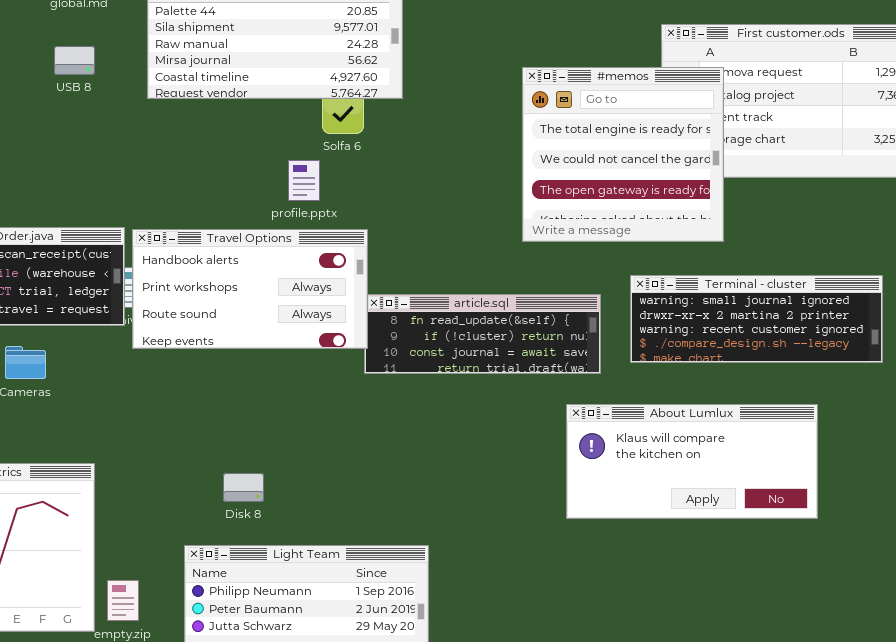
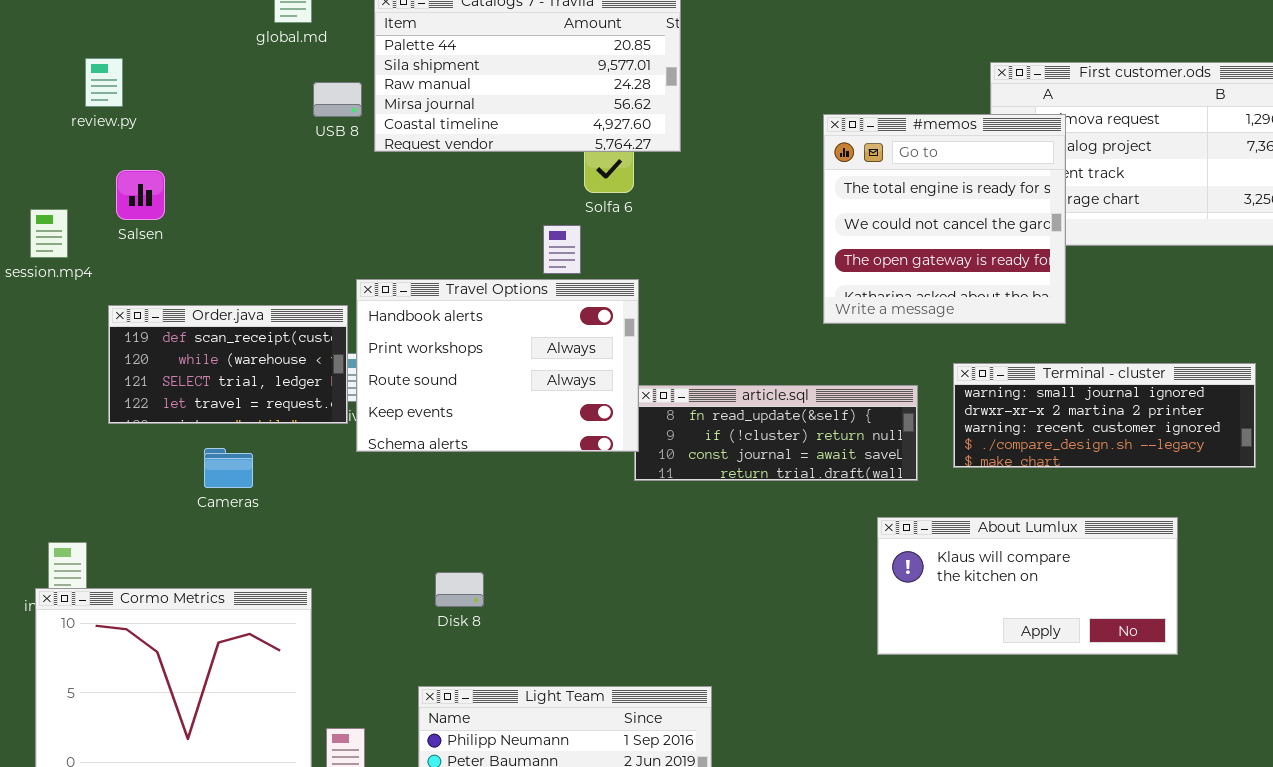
USB 8: [54,46,95,75] -> [313,82,362,117], moved
Travel Options: [132,229,368,349] -> [356,279,639,452], resized
Disk 8: [223,473,264,502] -> [435,572,484,607], moved

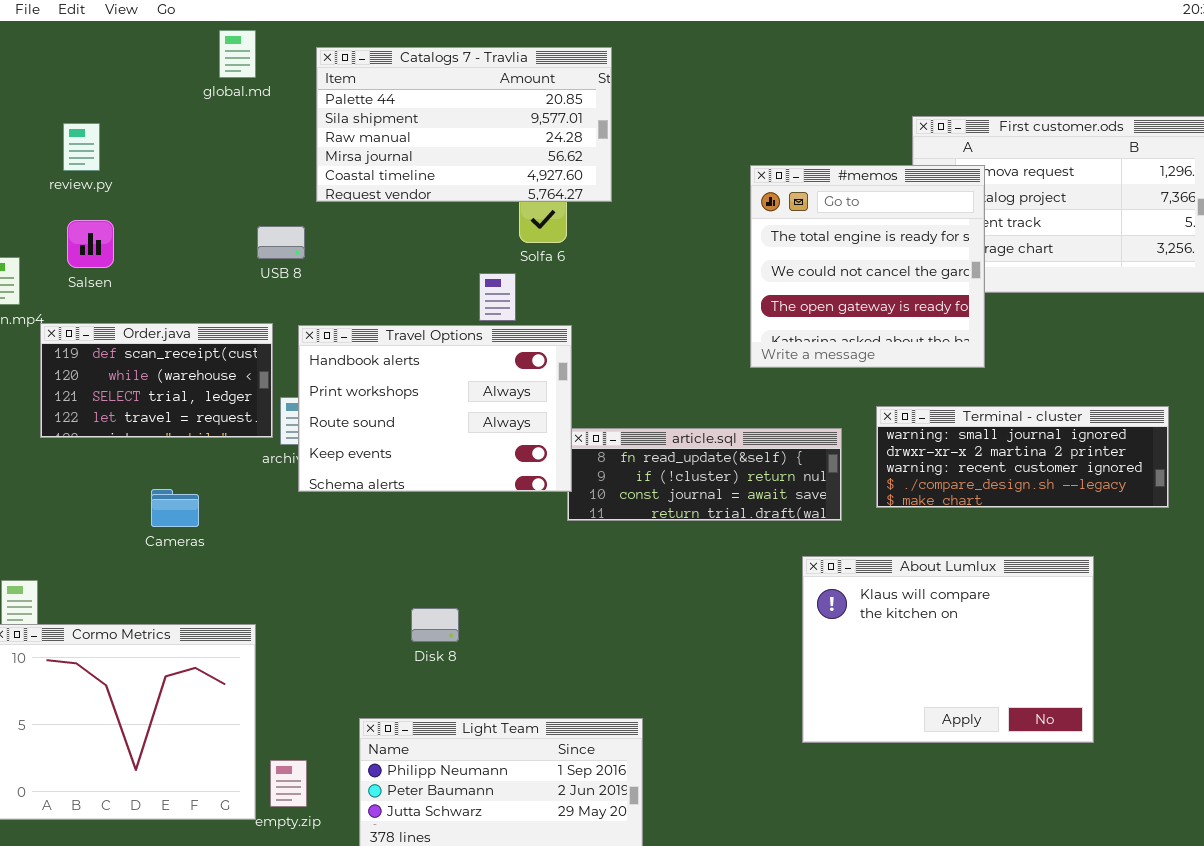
review.py: [85,58,123,107] -> [63,123,100,171], moved
USB 8: [313,82,362,117] -> [257,226,305,259], moved
Order.java: [108,305,348,424] -> [40,323,273,438], moved
About Lumlux: [877,517,1178,655] -> [802,556,1094,743], resized
Disk 8: [435,572,484,607] -> [411,608,459,642], moved

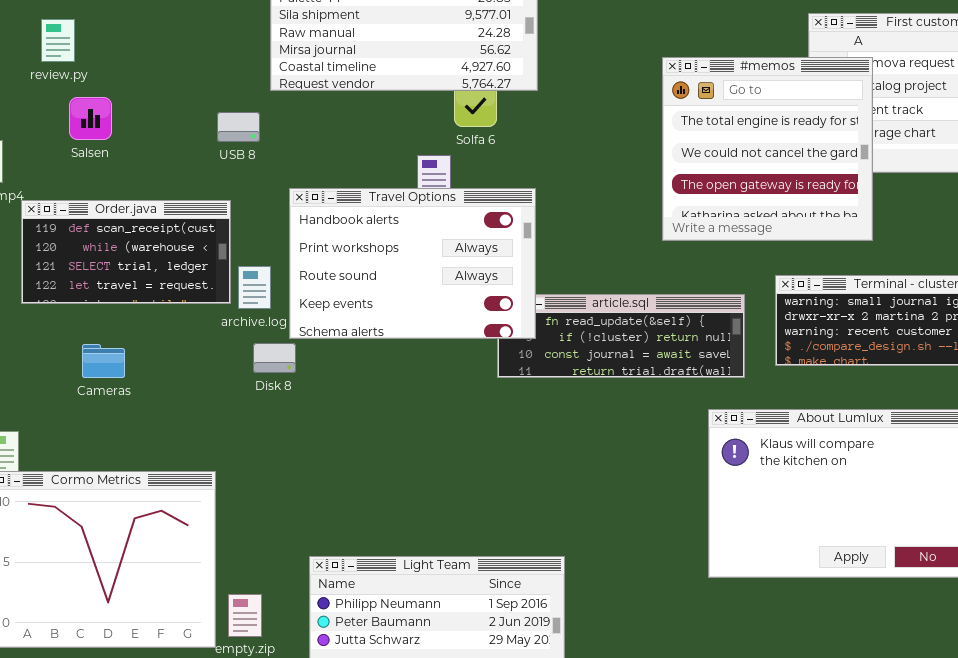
Salsen: [67,220,114,268] -> [69,97,112,140], moved
Travel Options: [298,325,572,492] -> [289,188,536,339], moved
Cameras: [151,489,199,527] -> [82,344,125,378], moved
Disk 8: [411,608,459,642] -> [253,343,296,373], moved

